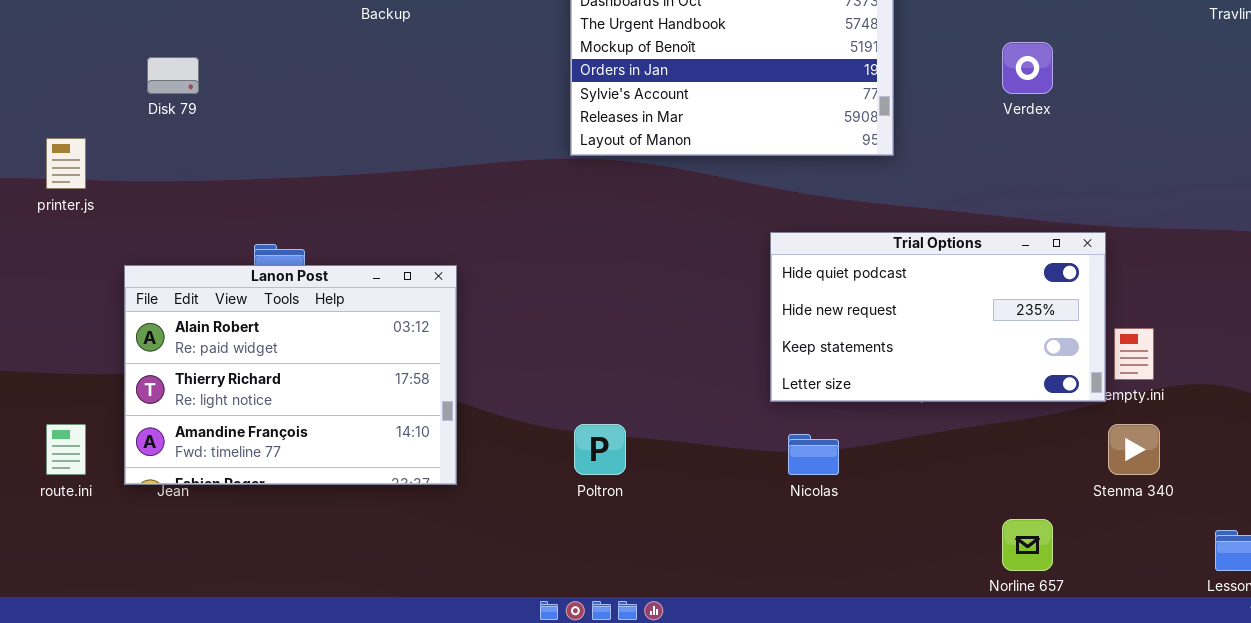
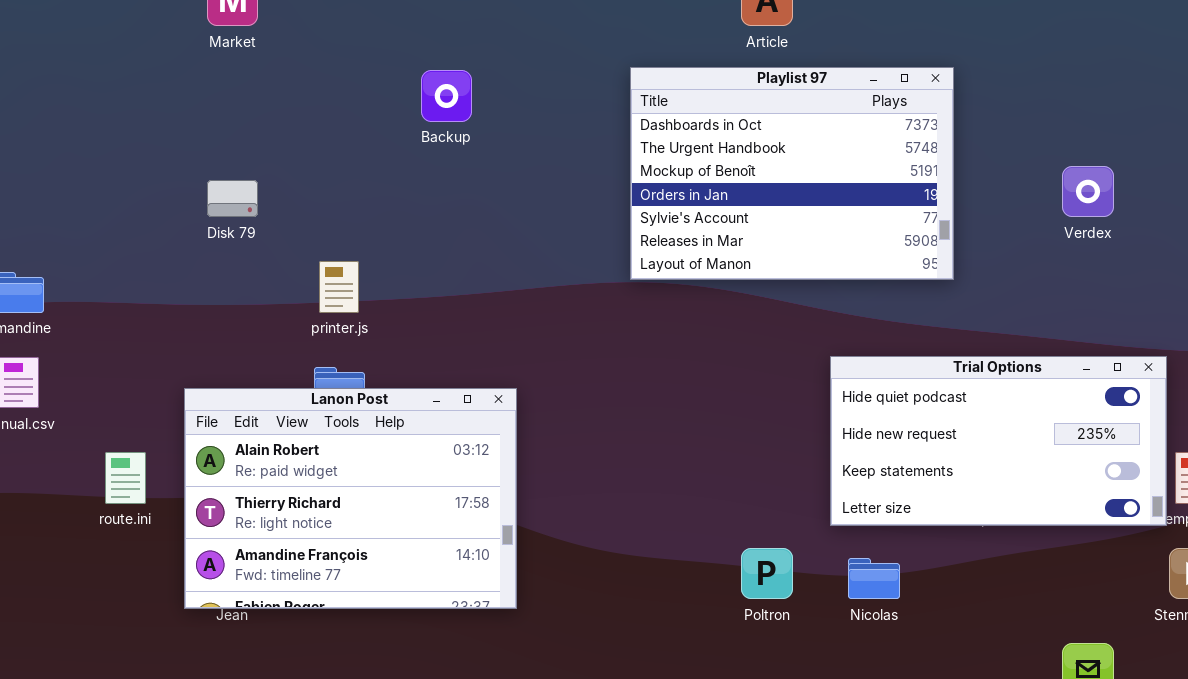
printer.js: [46,138,86,189] -> [319,261,359,313], moved
route.ini: [46,424,86,475] -> [105,452,146,504], moved
Poltron: [574,424,626,475] -> [741,548,793,599], moved

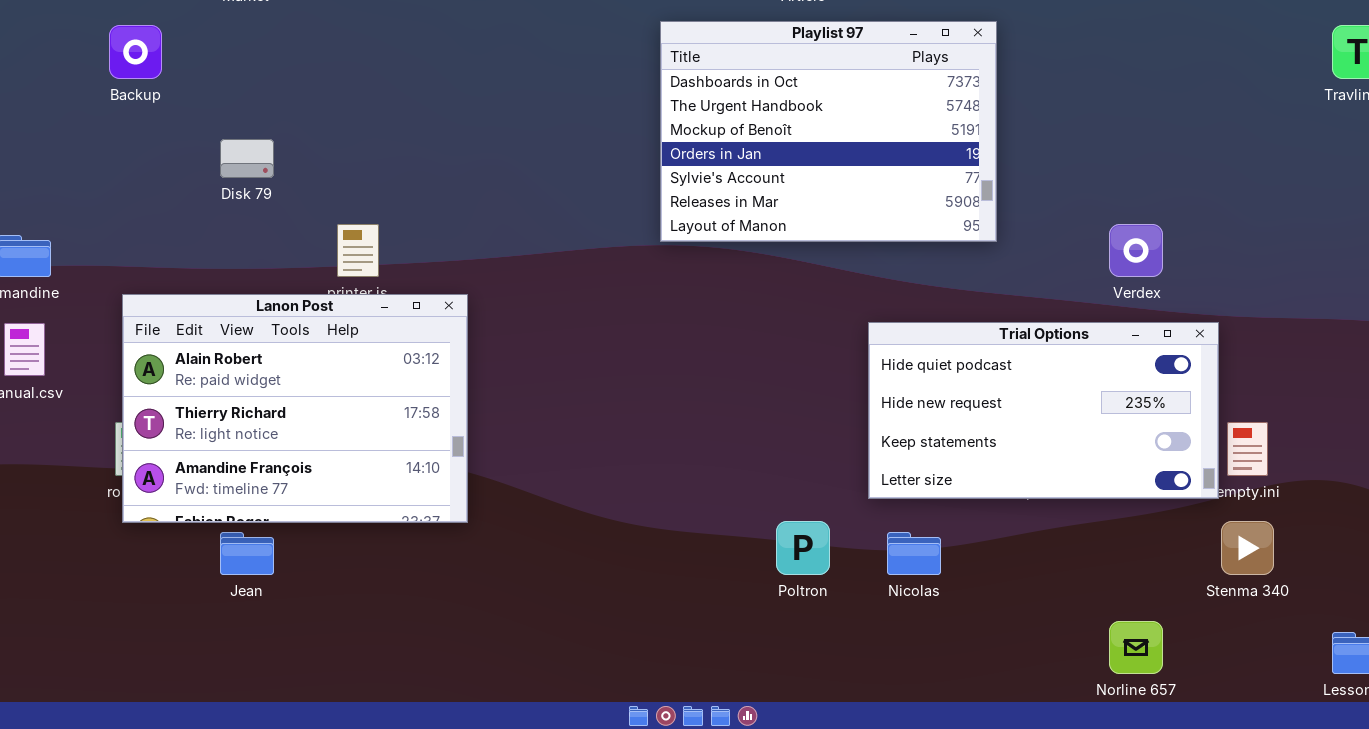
Backup: [421,70,472,122] -> [109,25,162,79], moved
Verdex: [1062,166,1114,217] -> [1109,224,1163,277], moved
Lanon Post: [184,388,517,609] -> [122,294,468,523], moved

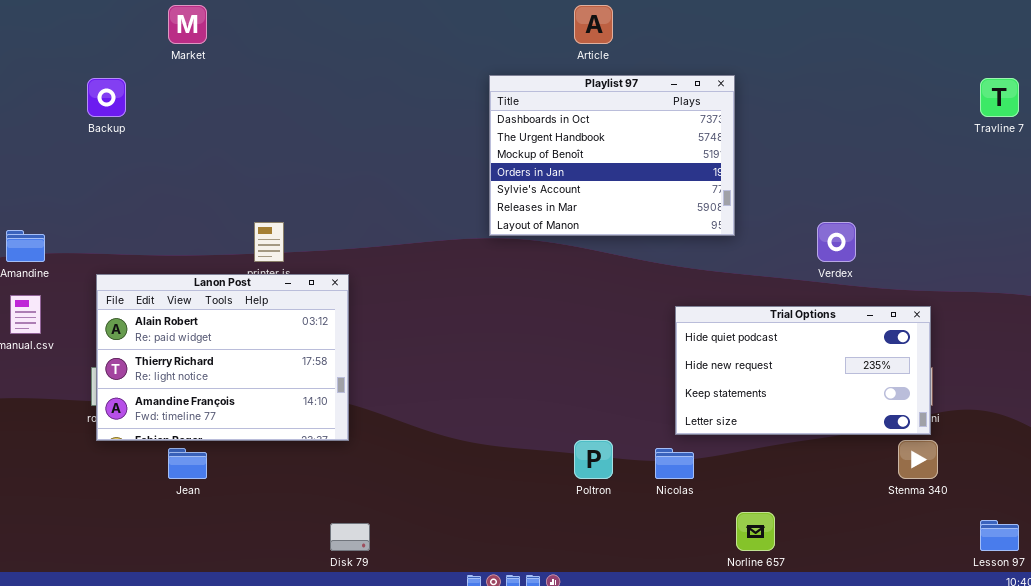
Disk 79: [220,139,274,178] -> [330,523,370,551], moved
Trial Options: [868,322,1219,499] -> [675,306,931,435], moved
Norline 657: [1109,621,1163,674] -> [736,512,775,551], moved

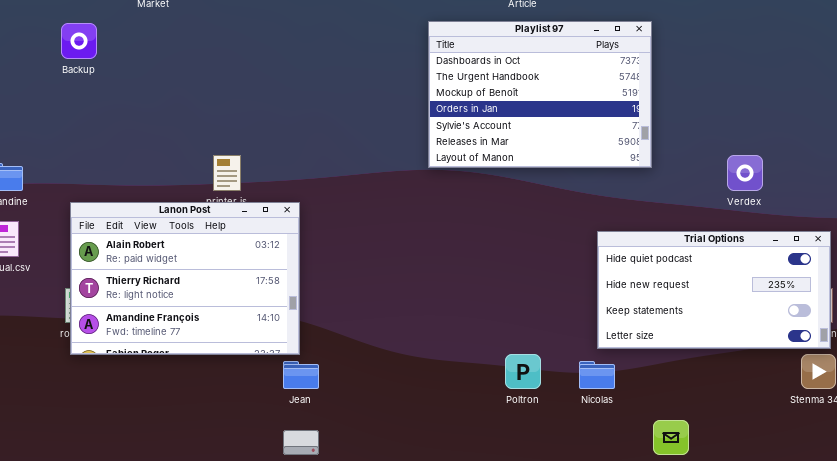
Jean: [168,448,207,479] -> [283,361,319,389], moved

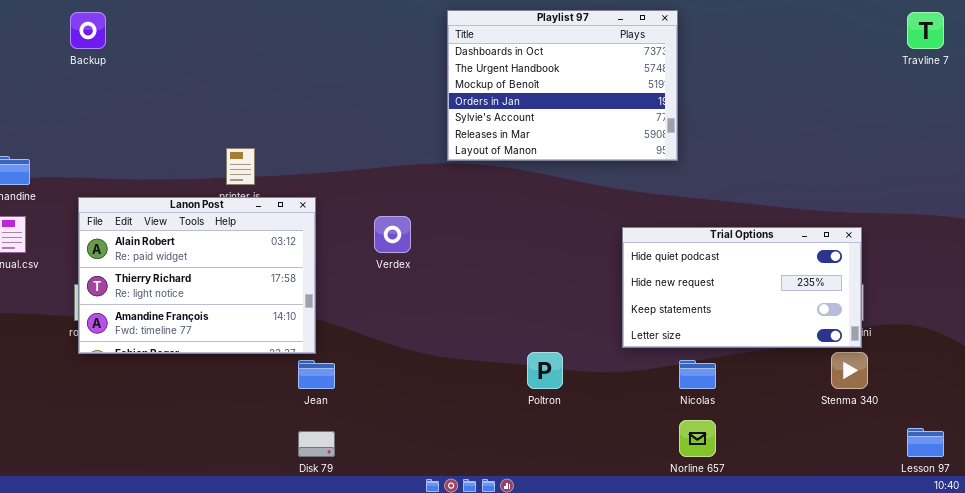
Verdex: [727,155,763,191] -> [374,216,411,253], moved
Nicolas: [579,361,615,389] -> [679,360,716,389], moved

